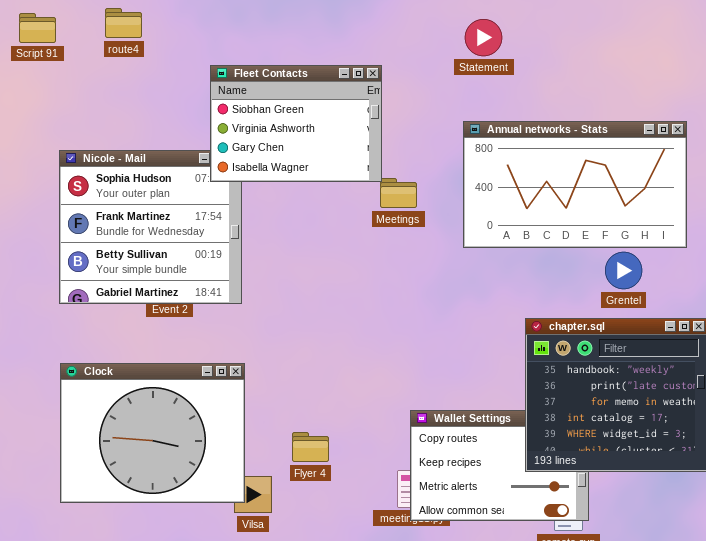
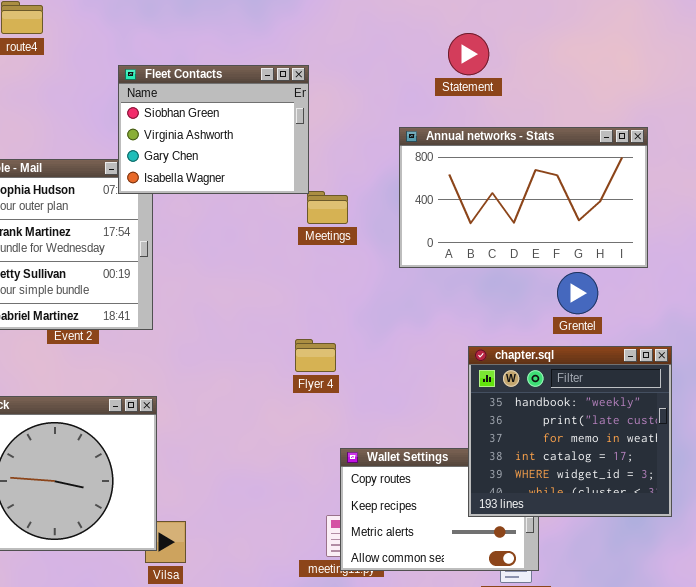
Statement: [465,19,502,56] -> [448,33,489,75], moved
Flyer 4: [292,432,329,462] -> [295,339,336,372], moved

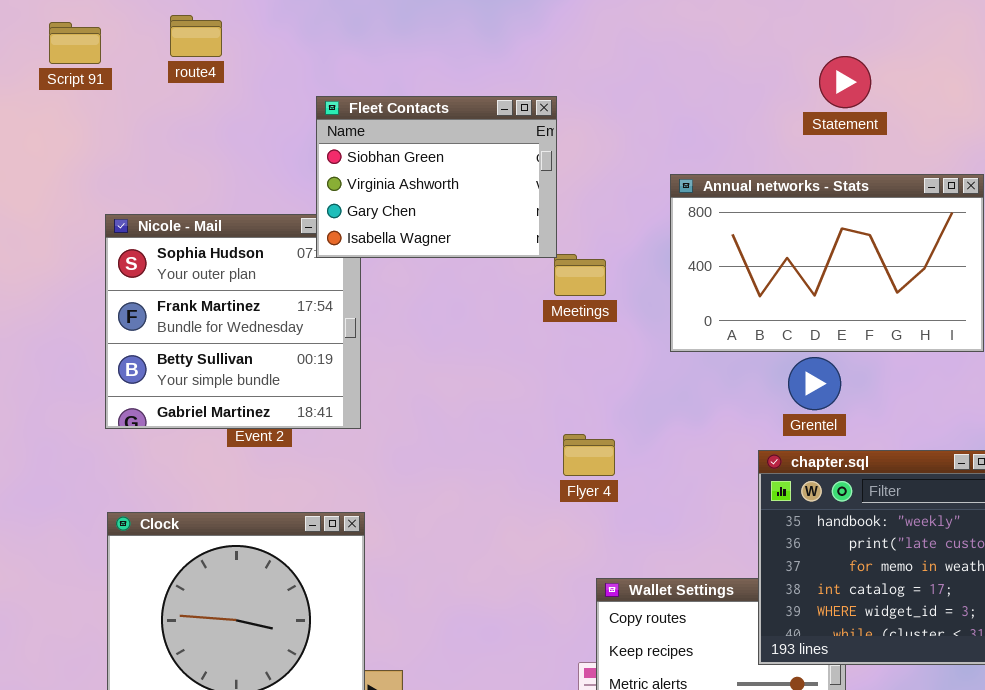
Statement: [448,33,489,75] -> [819,56,871,108], moved
Grentel: [557,272,598,314] -> [788,357,841,410], moved
Flyer 4: [295,339,336,372] -> [563,434,615,476], moved

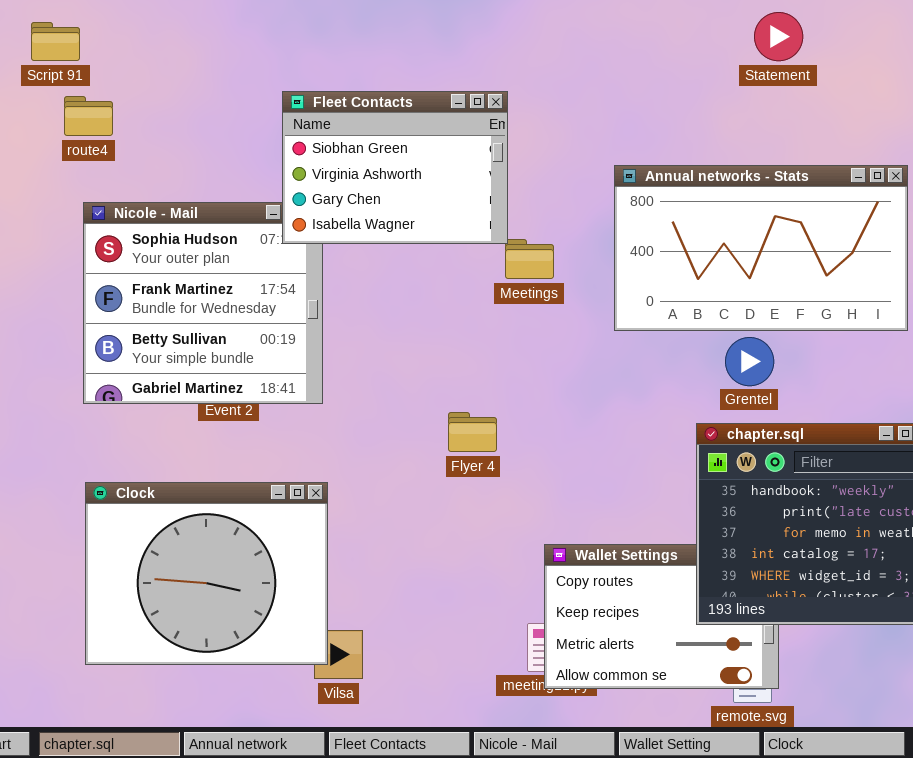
route4: [170,15,222,57] -> [64,96,113,136], moved
Statement: [819,56,871,108] -> [754,12,803,61], moved
Flyer 4: [563,434,615,476] -> [448,412,497,452], moved

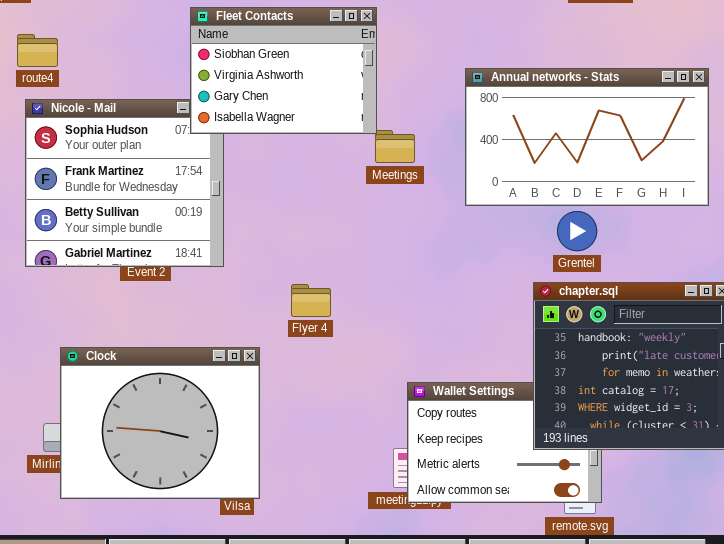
route4: [64,96,113,136] -> [17,34,58,67], moved
Flyer 4: [448,412,497,452] -> [291,284,331,317], moved
Clock: [85,482,328,665] -> [60,347,260,499], moved

